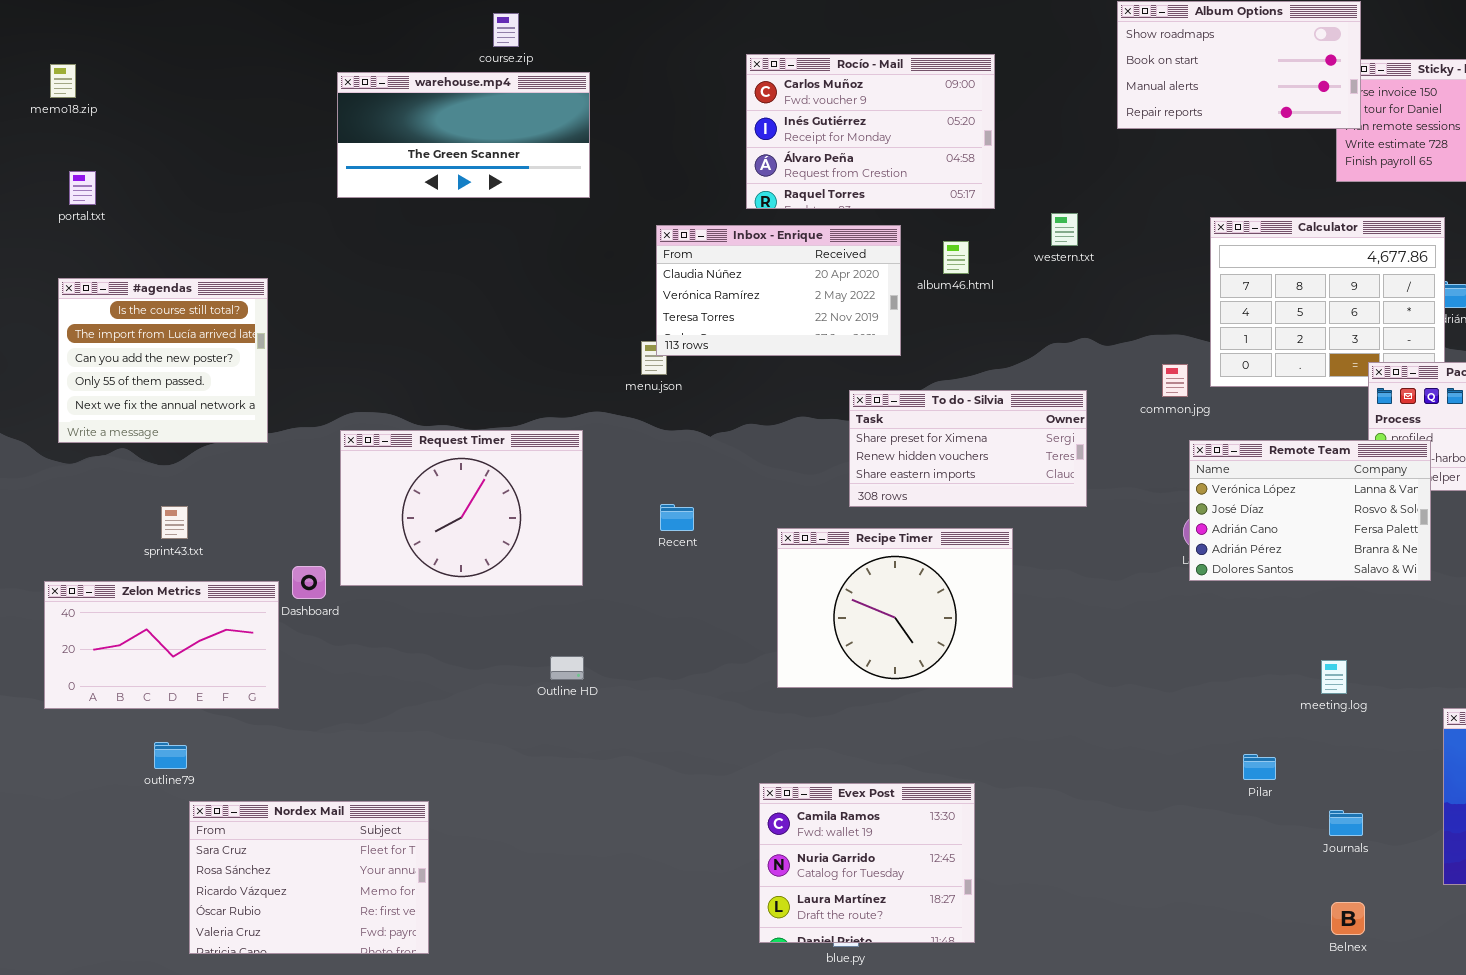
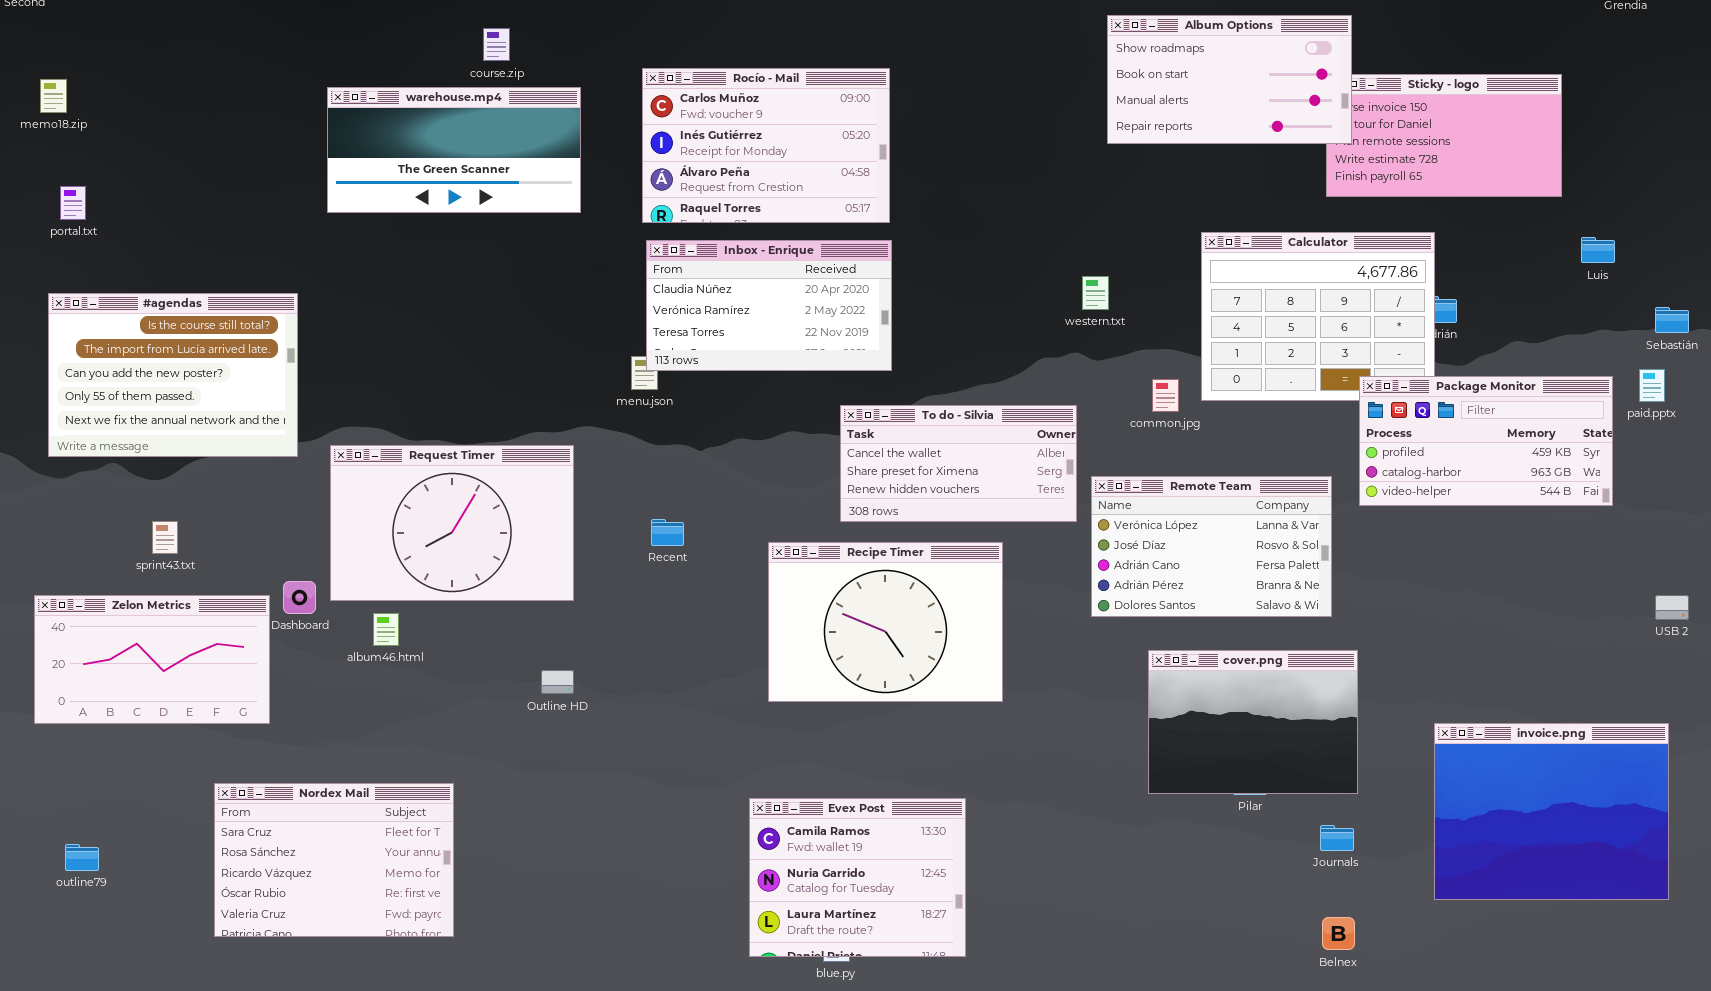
Rocío - Mail: [746,54,995,209] -> [642,68,890,223], moved
western.txt: [1051,213,1078,246] -> [1082,276,1109,310], moved
album46.html: [943,241,969,274] -> [373,613,399,646], moved
#agendas: [58,278,268,443] -> [48,293,298,457], resized
To do - Silvia: [849,390,1087,507] -> [840,405,1077,522], scrolled up 1 row
Remote Team: [1189,440,1431,581] -> [1091,476,1332,617], moved
cover.png: none -> [1148,650,1358,794], opened
outline79: [154,742,187,769] -> [65,844,99,871], moved
Nordex Mail: [189,801,429,954] -> [214,783,454,937], moved

